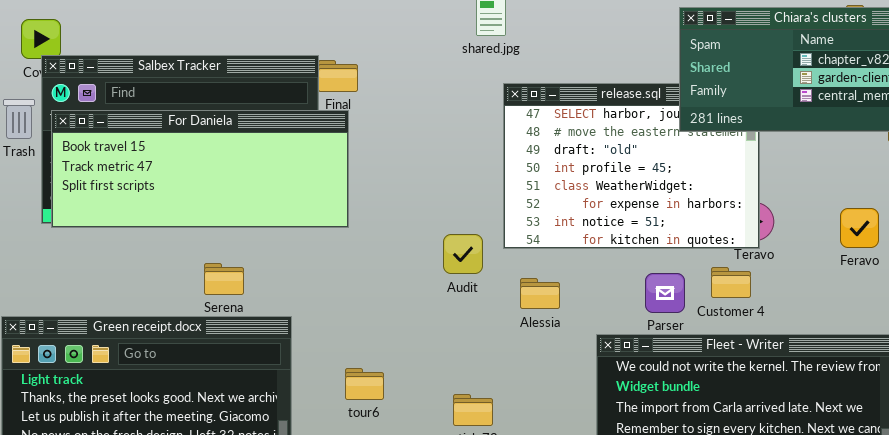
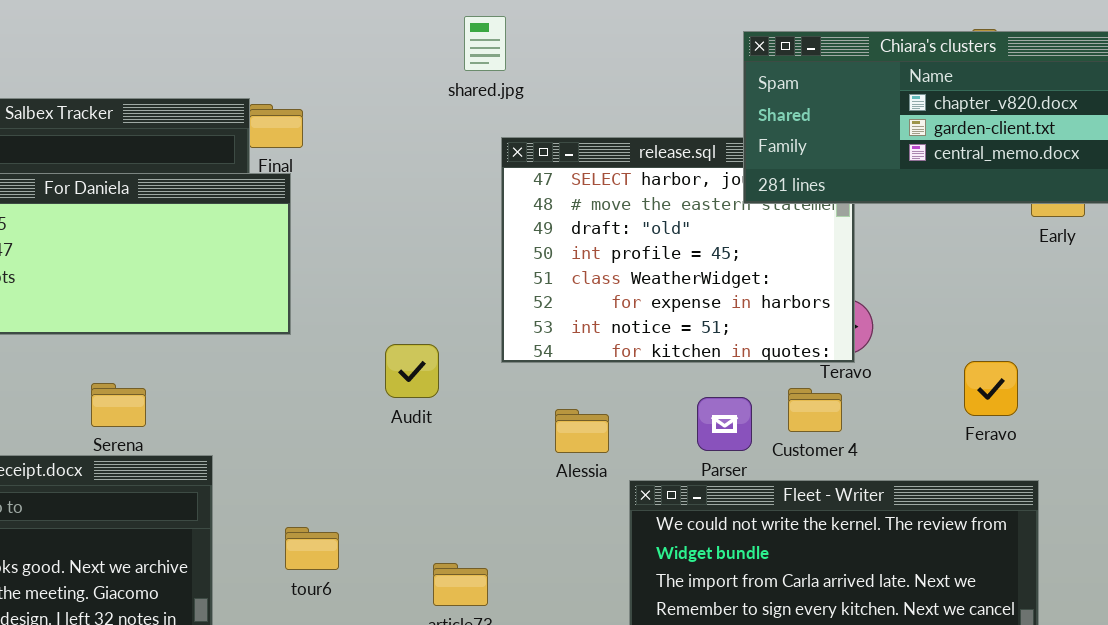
Feravo: [840,208,879,248] -> [964,361,1018,416], moved
Audit: [443,234,483,274] -> [385,344,439,398], moved
Alessia: [520,278,560,309] -> [555,409,609,453], moved

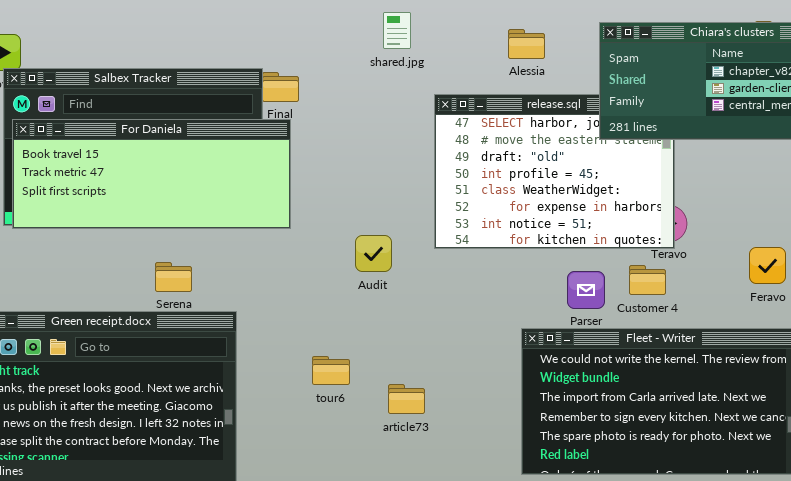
shared.jpg: [464,16,506,71] -> [383,12,411,49], moved
Alessia: [555,409,609,453] -> [508,29,545,59], moved
tour6: [285,527,339,570] -> [312,356,350,385], moved

